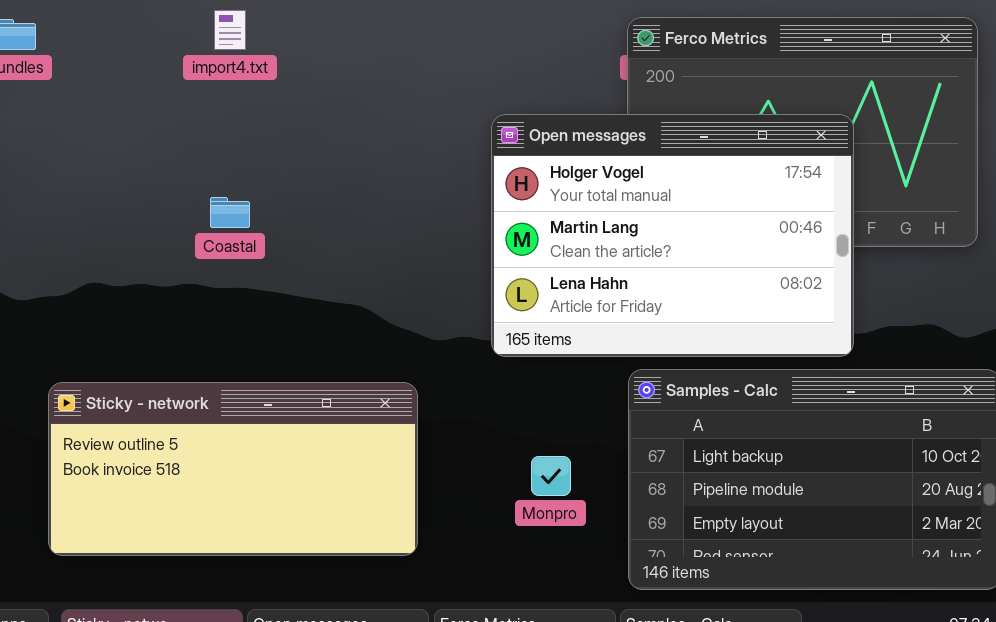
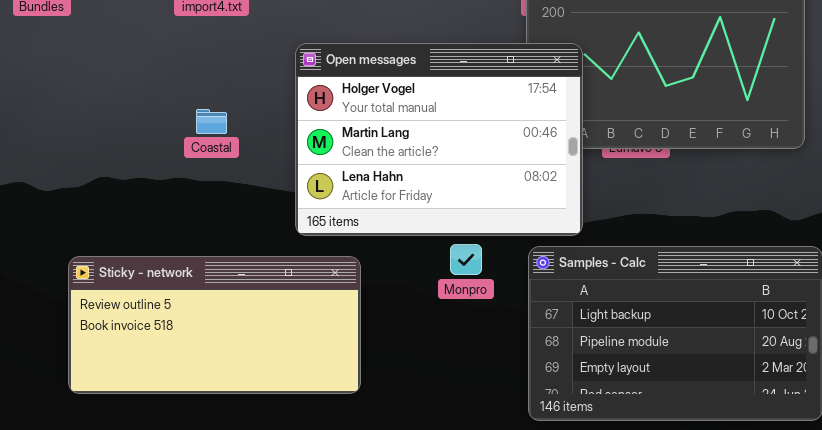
Open messages: [491,114,854,357] -> [295,43,583,236], moved
Monpro: [531,456,571,496] -> [450,244,482,275], moved

